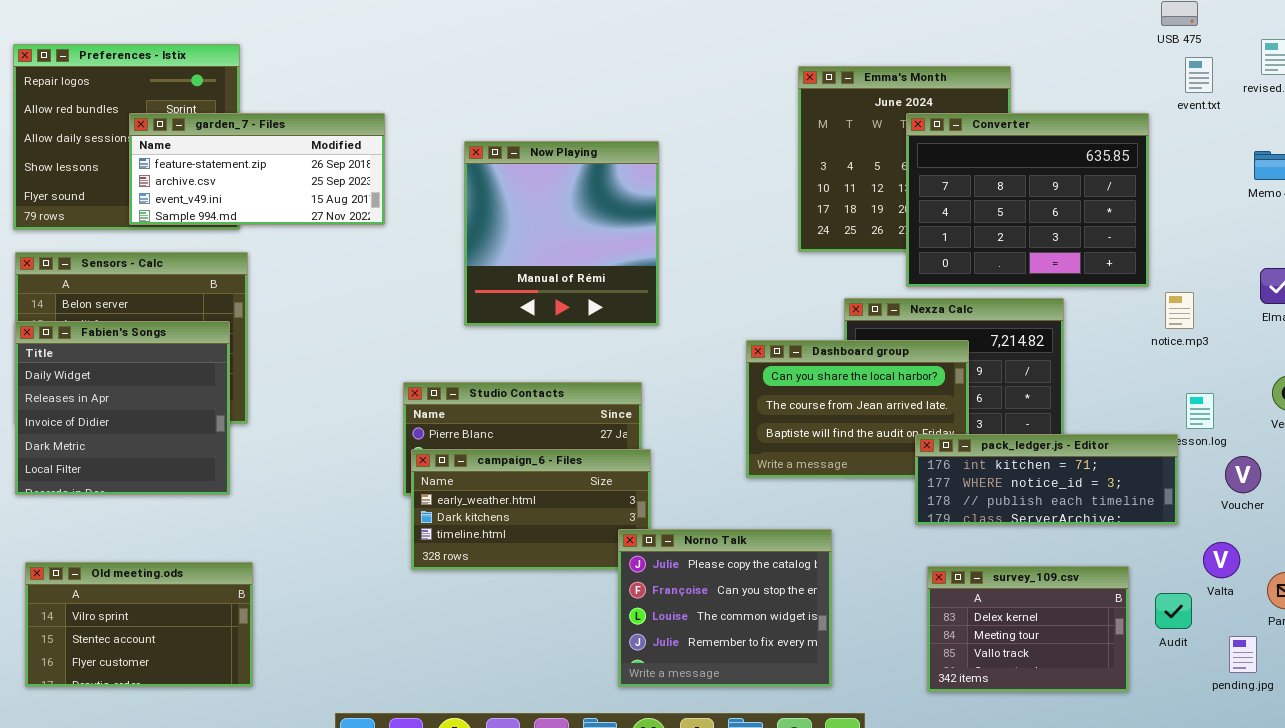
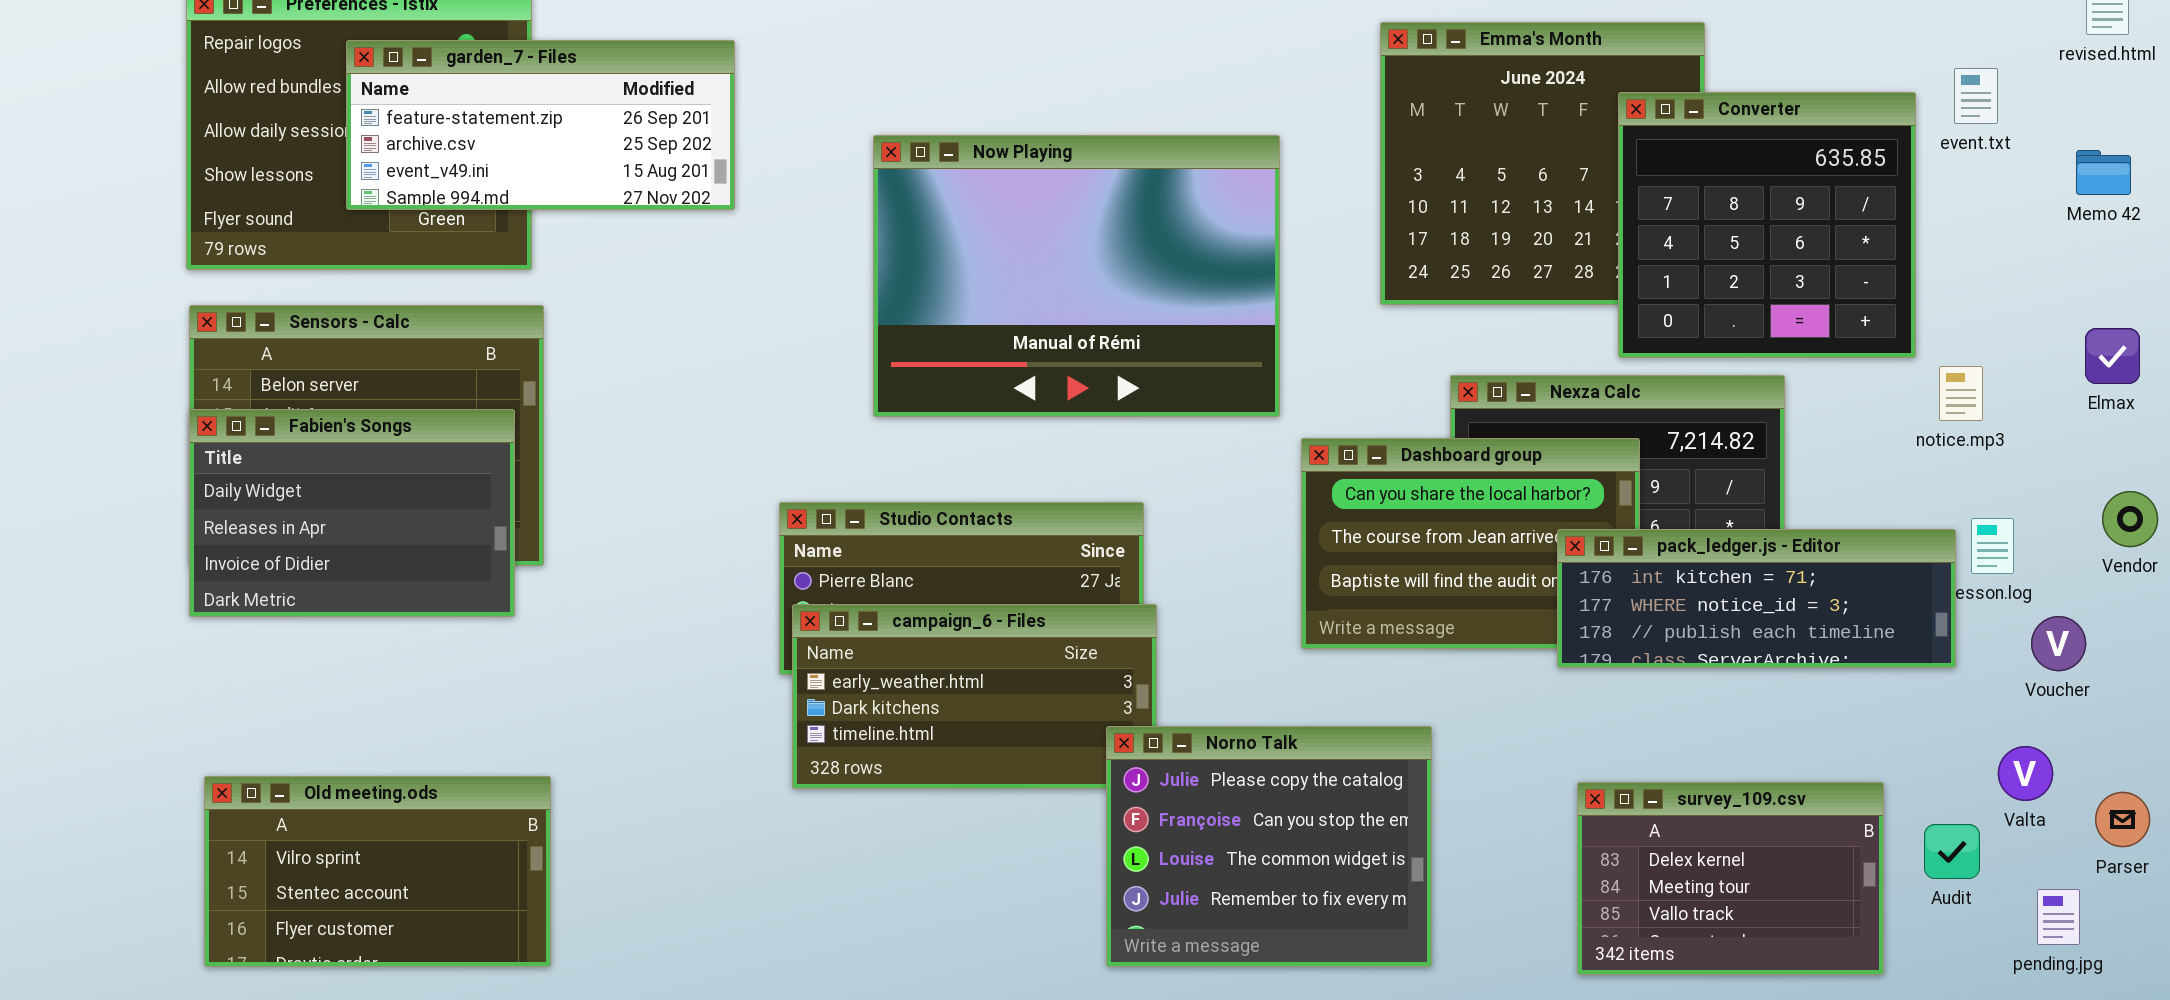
event.txt: [1185,57,1213,93] -> [1954,68,1998,124], moved
garden_7 - Files: [129,113,385,225] -> [346,40,735,210], moved
Converter: [906,113,1149,287] -> [1618,92,1916,358], resized
Now Playing: [464,141,659,326] -> [873,135,1280,417], resized
Fabien's Songs: [15,321,230,495] -> [189,409,515,617], resized
pack_ledger.js - Editor: [915,434,1178,525] -> [1557,529,1956,668], moved

